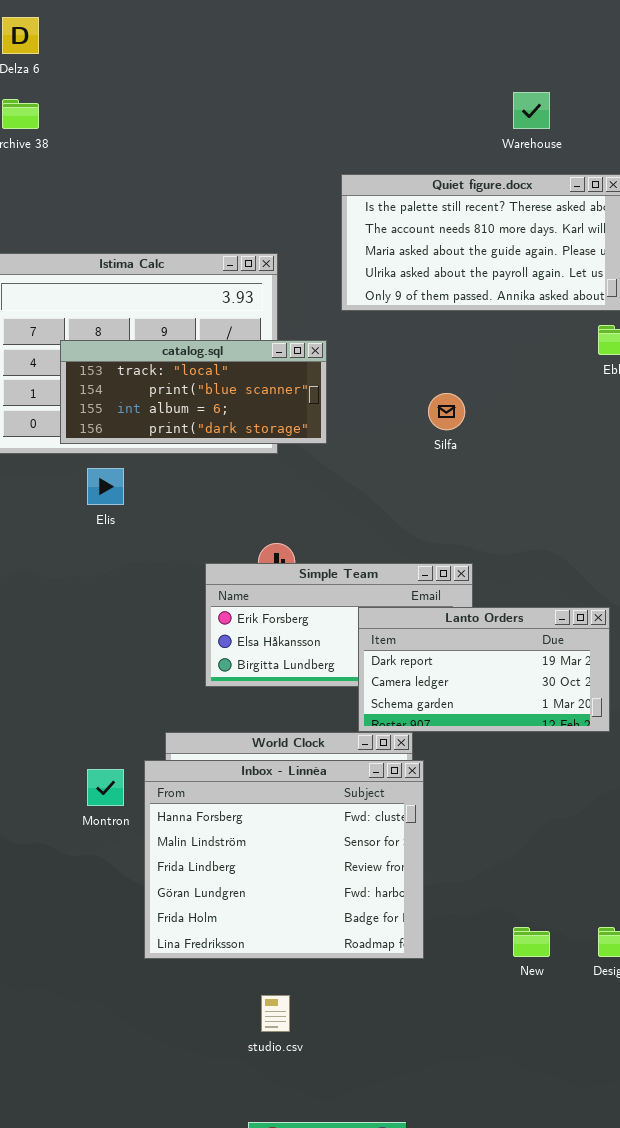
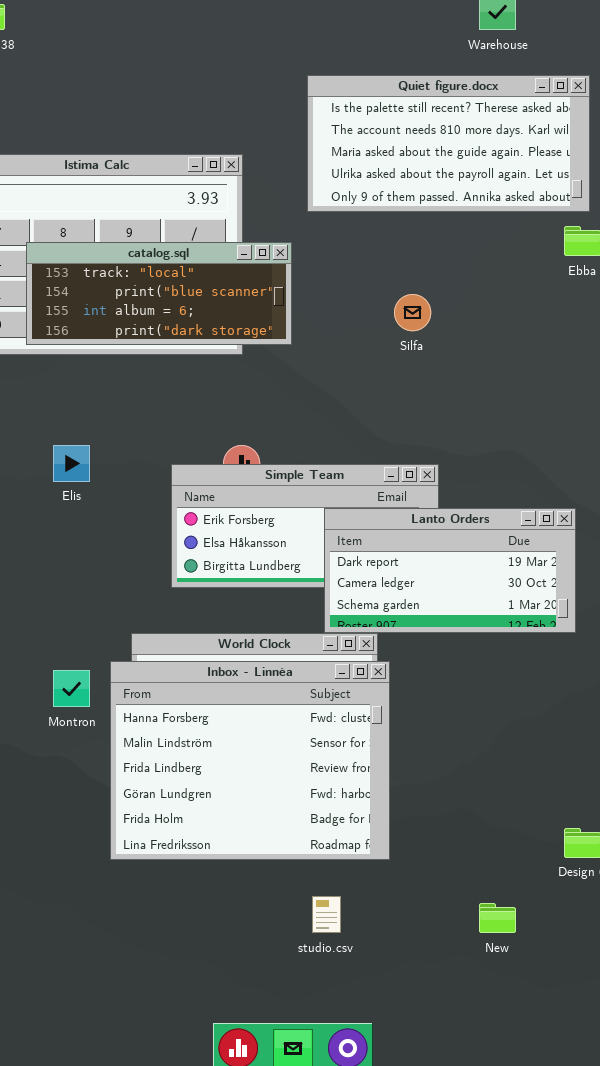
Elis: [87,468,124,505] -> [53,445,90,482], moved
New: [513,927,550,957] -> [479,903,516,933], moved
studio.csv: [261,995,290,1032] -> [312,896,341,933], moved

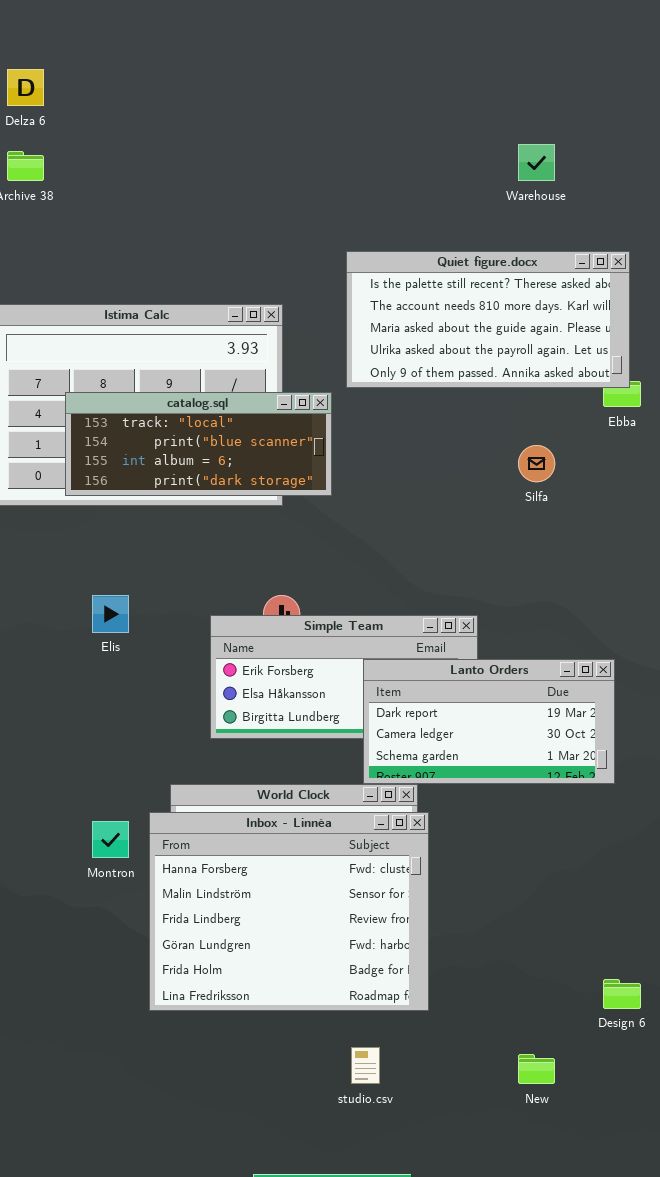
Quiet figure.docx: [307,75,590,212] -> [346,251,630,388], moved
Silfa: [394,294,431,331] -> [518,445,555,482], moved

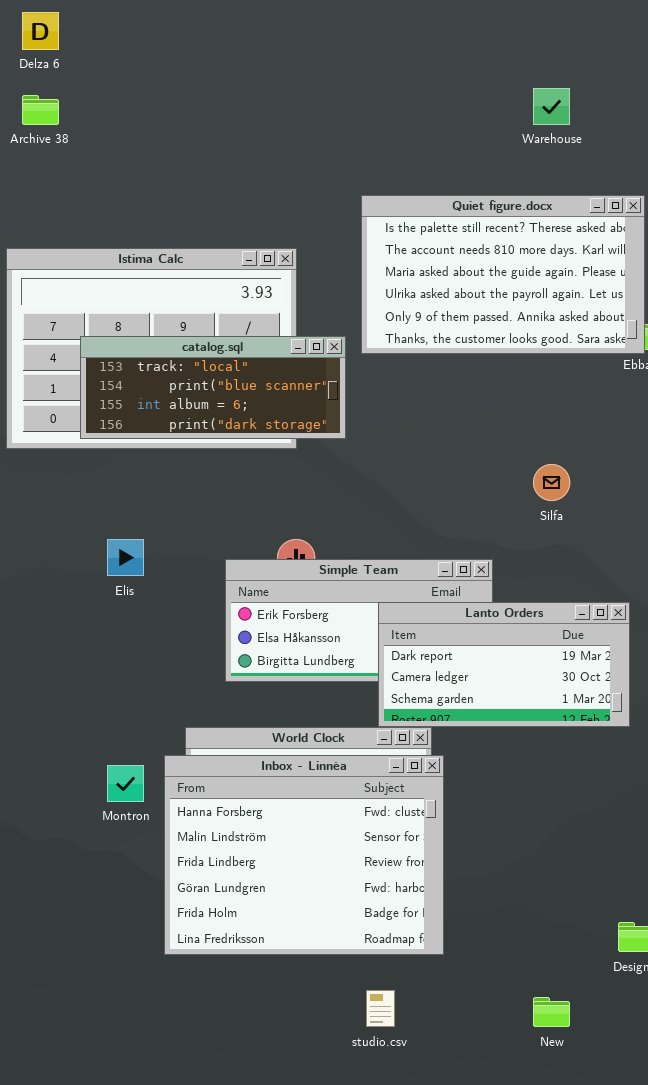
Quiet figure.docx: [346,251,630,388] -> [361,195,645,354], resized
Silfa: [518,445,555,482] -> [533,464,570,501], moved

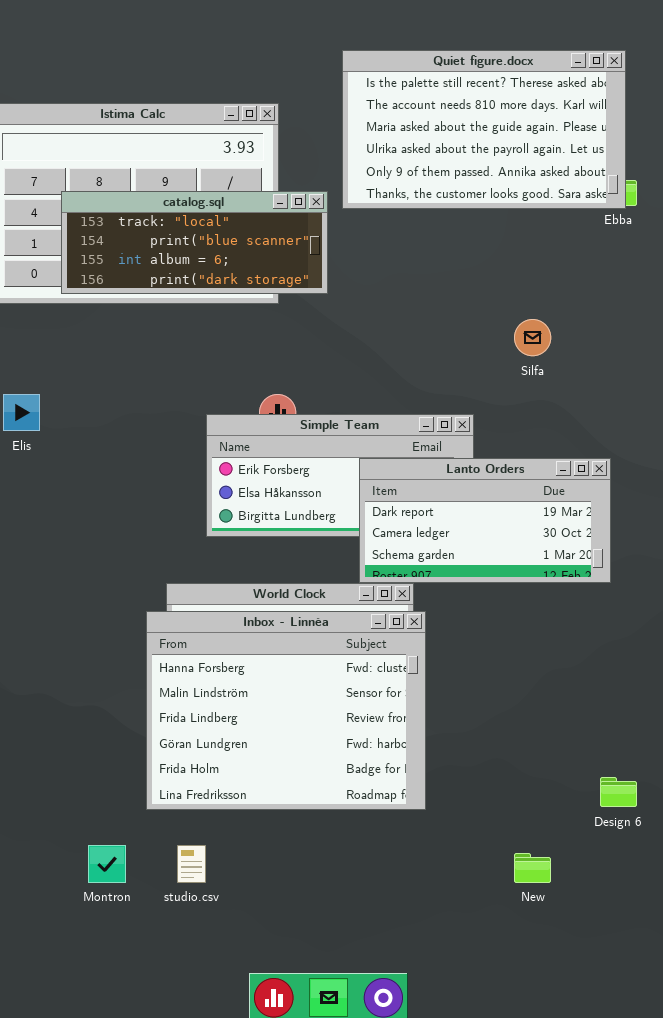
Elis: [107,539,144,576] -> [3,394,40,431], moved
Montron: [107,765,144,802] -> [88,845,126,883], moved
studio.csv: [366,990,395,1027] -> [177,845,206,883], moved

